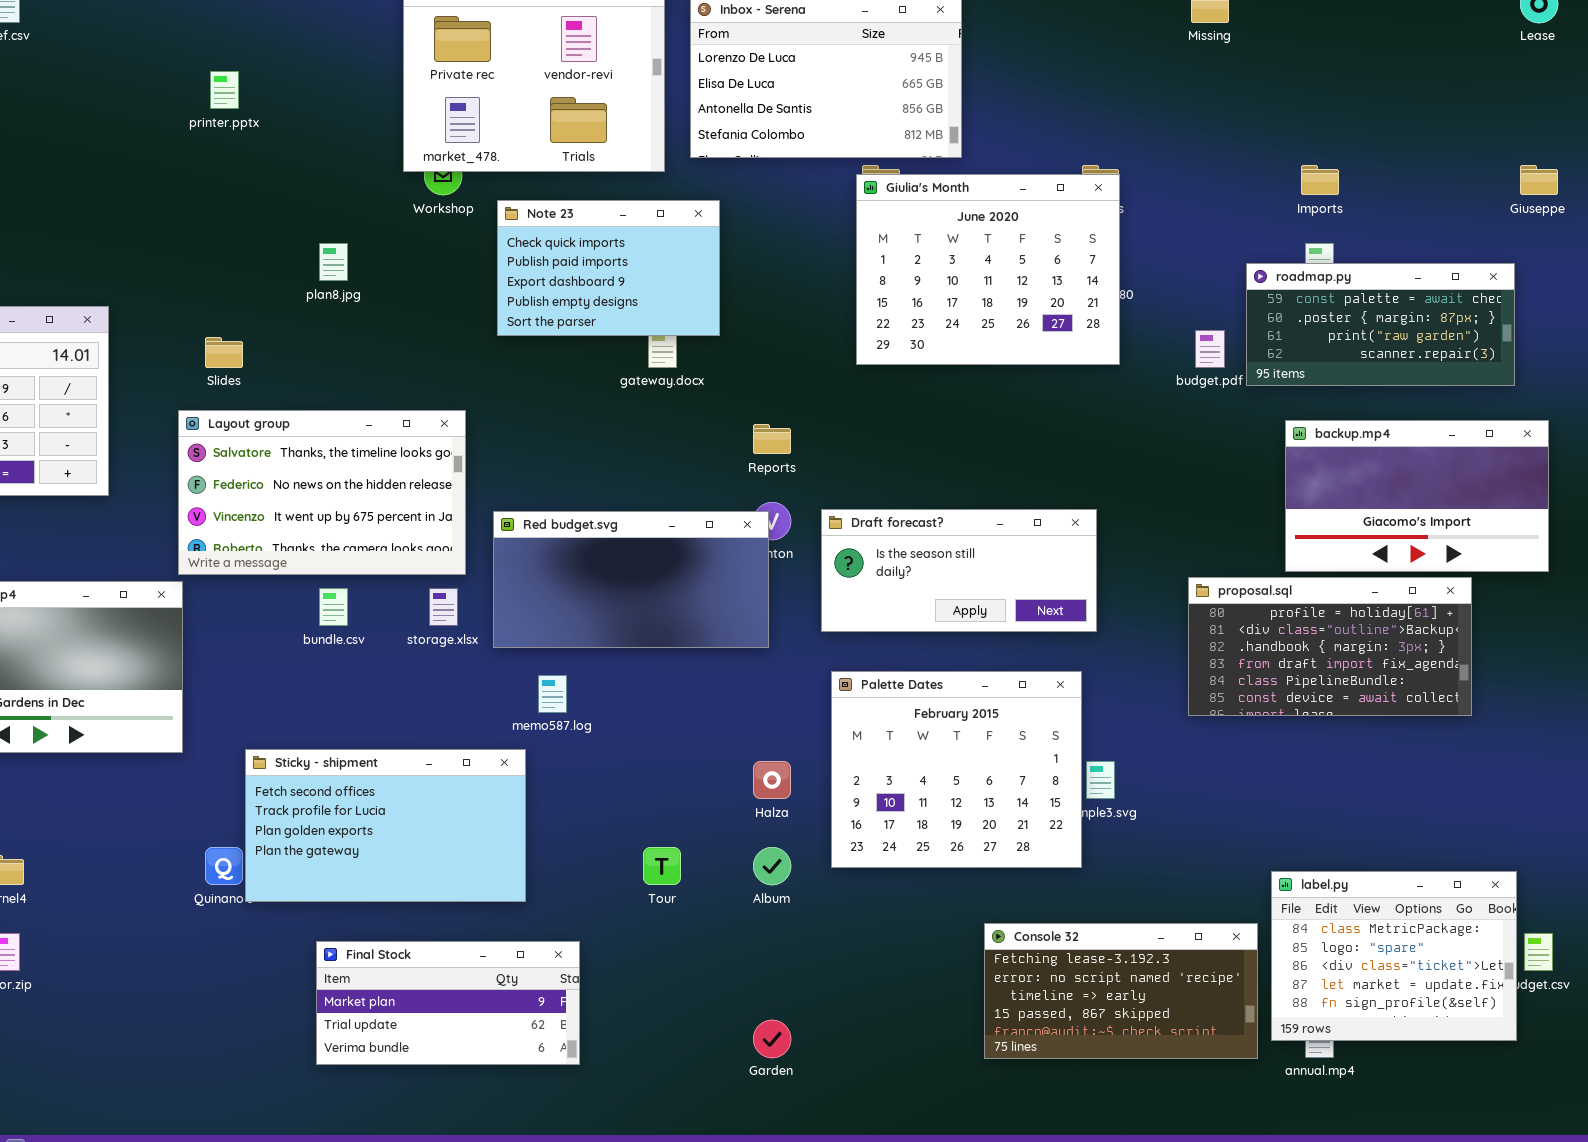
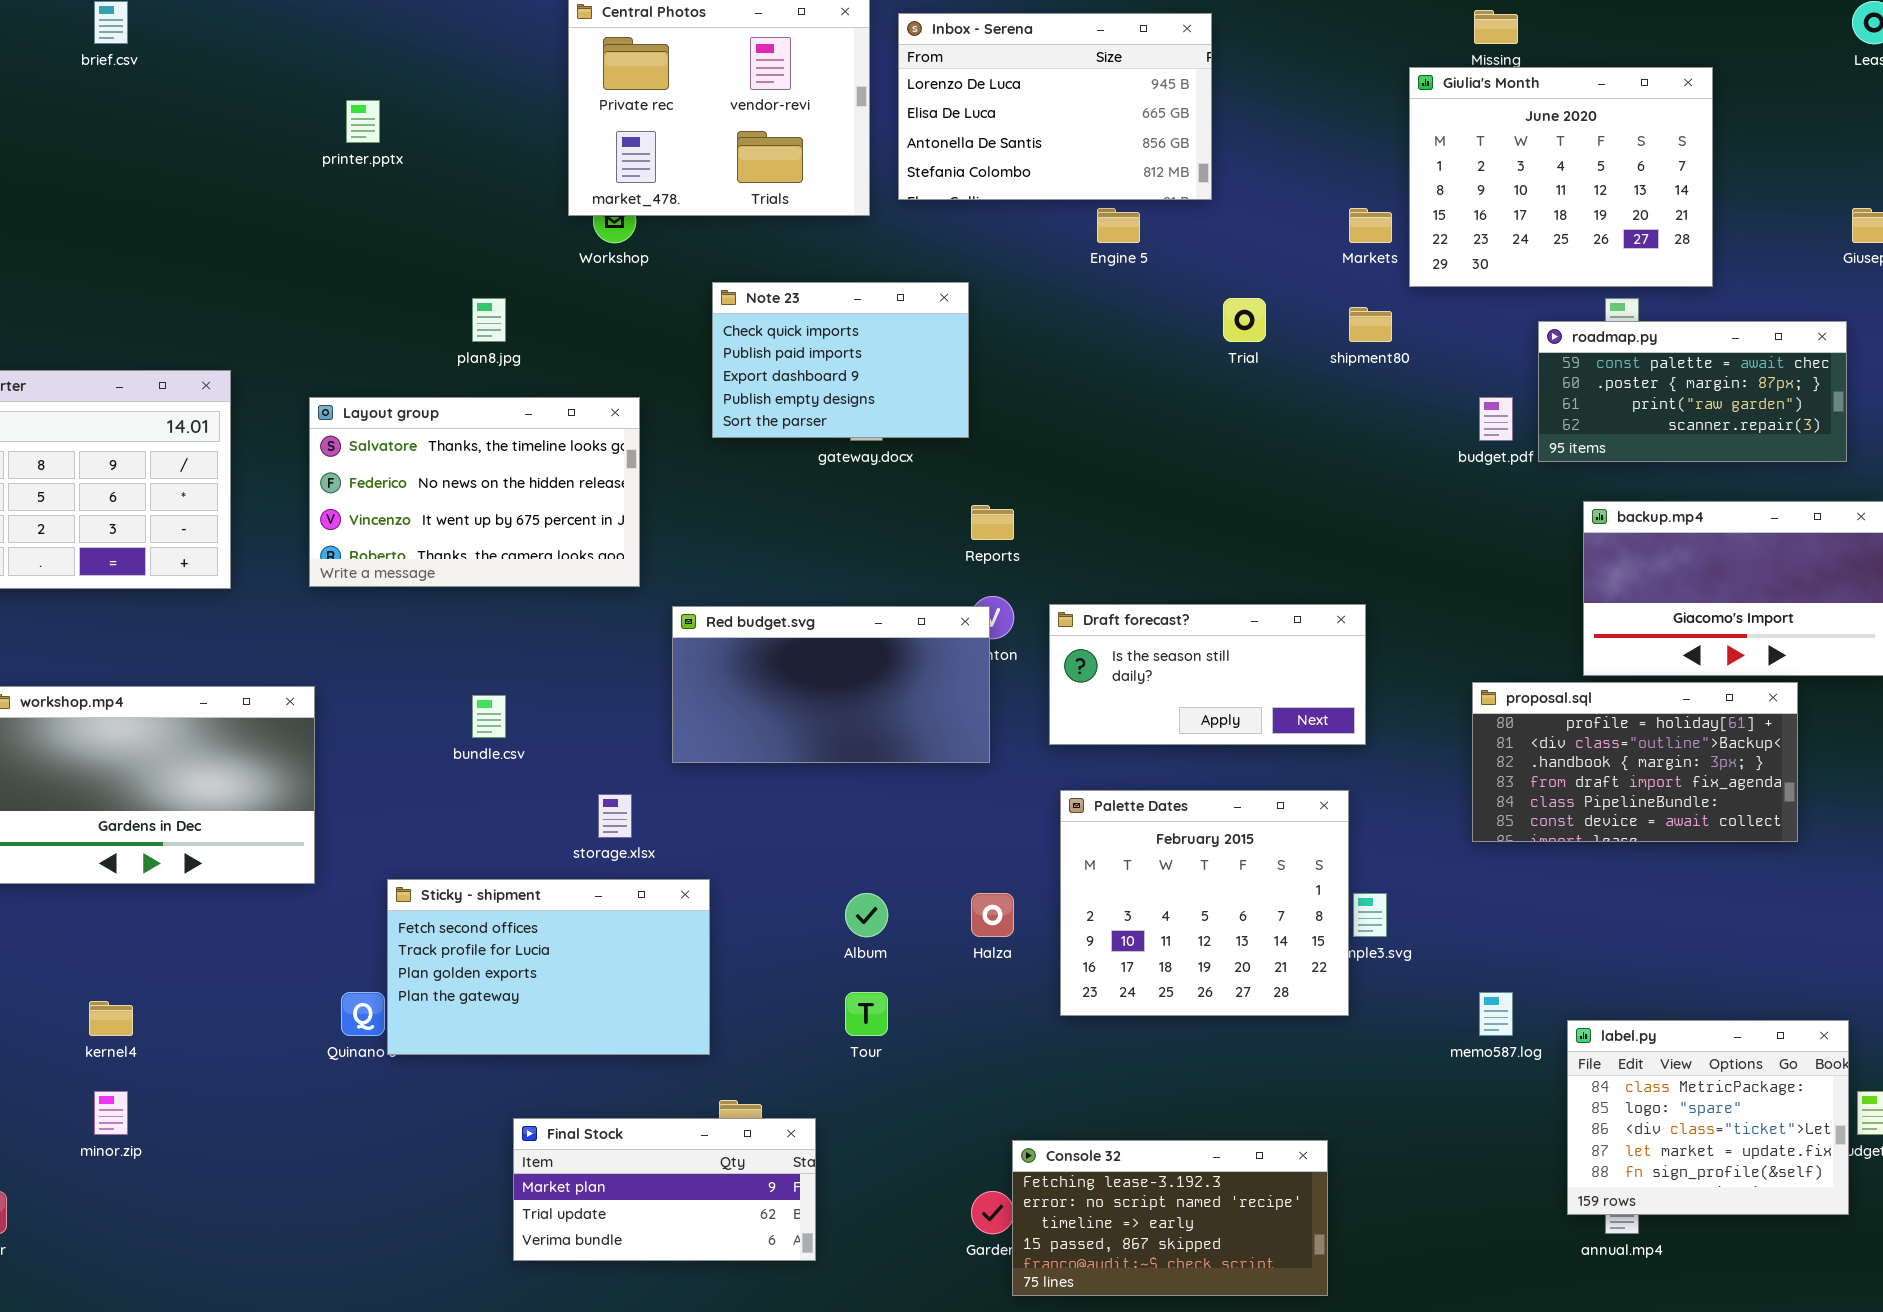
Giulia's Month: [856,174,1120,365] -> [1409,67,1713,287], moved
Note 23: [497,200,720,336] -> [712,282,969,438], moved
Layout group: [178,410,466,575] -> [309,397,640,587], moved
storage.xlsx: [429,588,458,626] -> [598,794,632,838], moved
memo587.log: [538,675,567,713] -> [1479,992,1513,1036], moved
Album: [753,847,791,885] -> [845,893,888,937], moved
Console 32: [984,923,1258,1059] -> [1012,1140,1328,1296], moved
Final Stock: [316,941,580,1065] -> [513,1118,816,1261], moved

